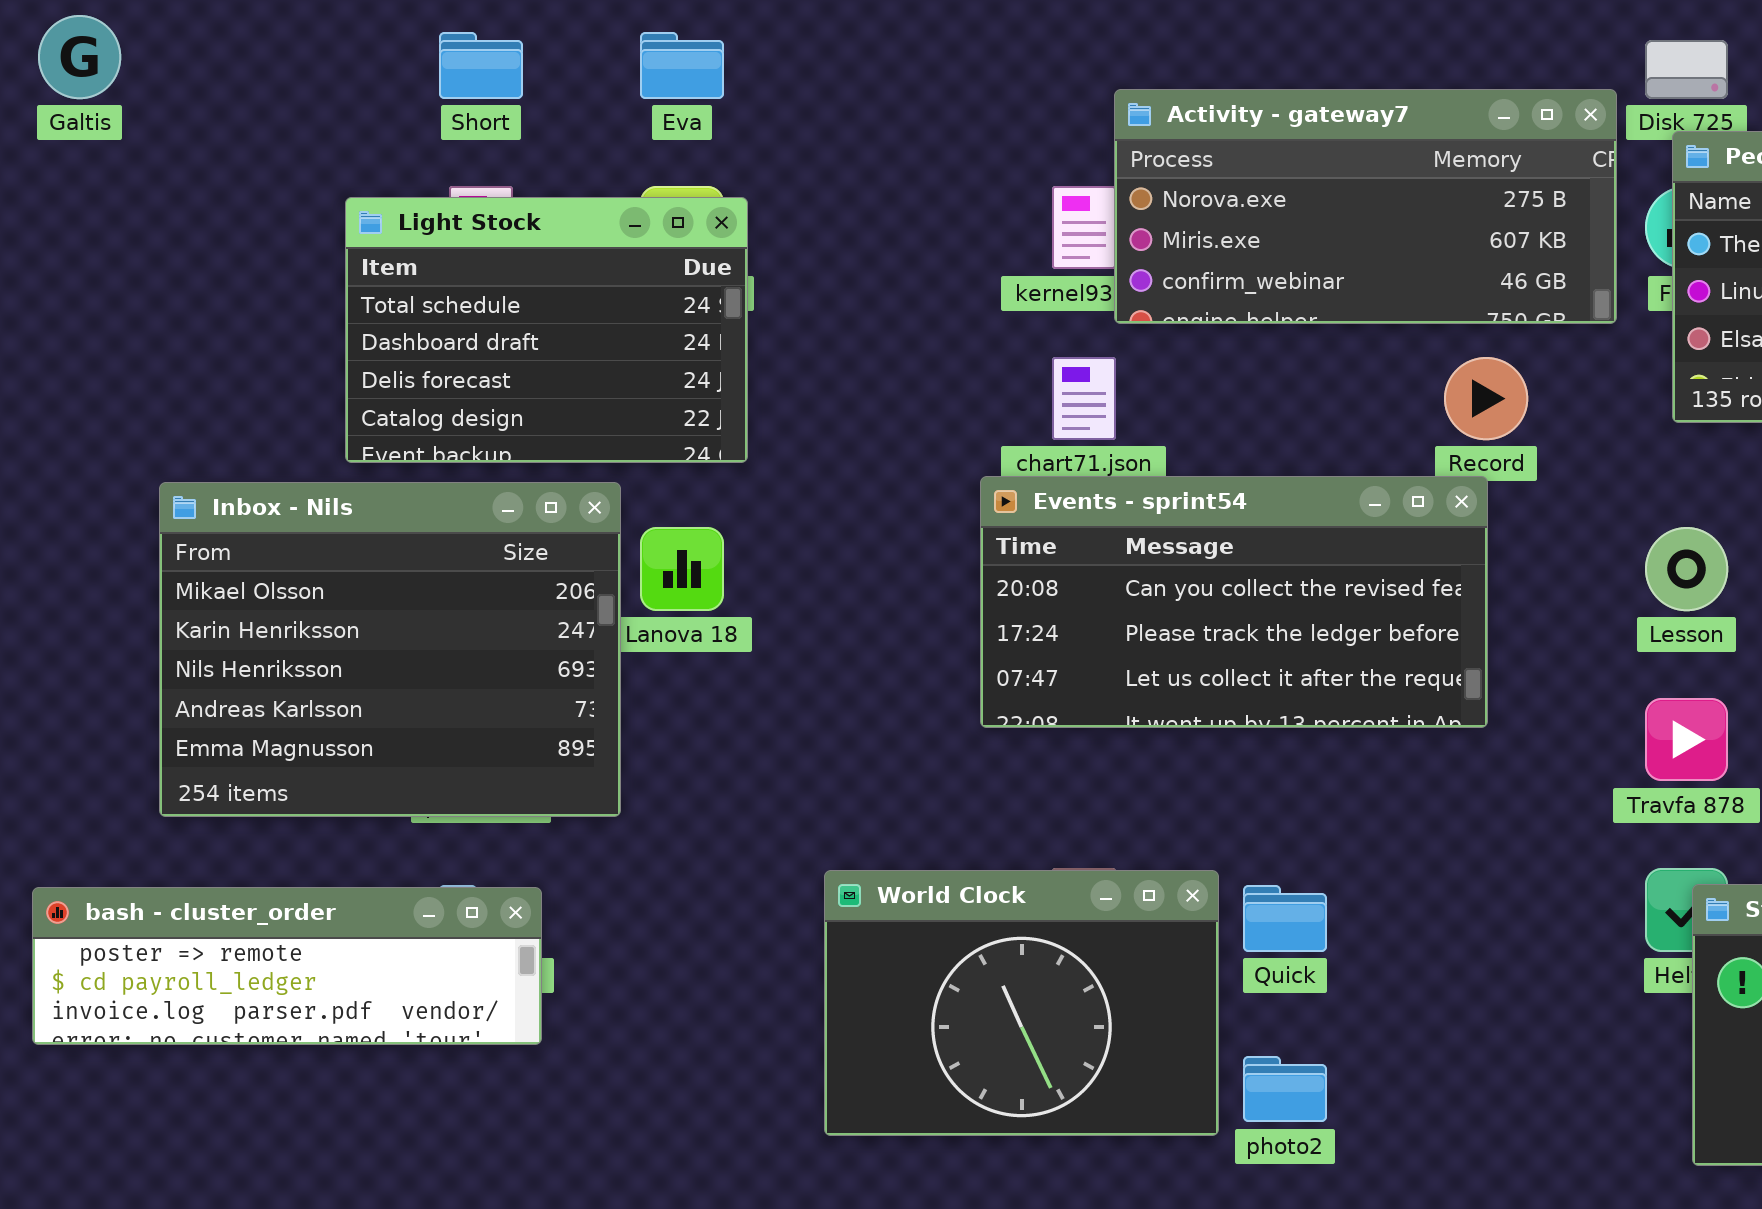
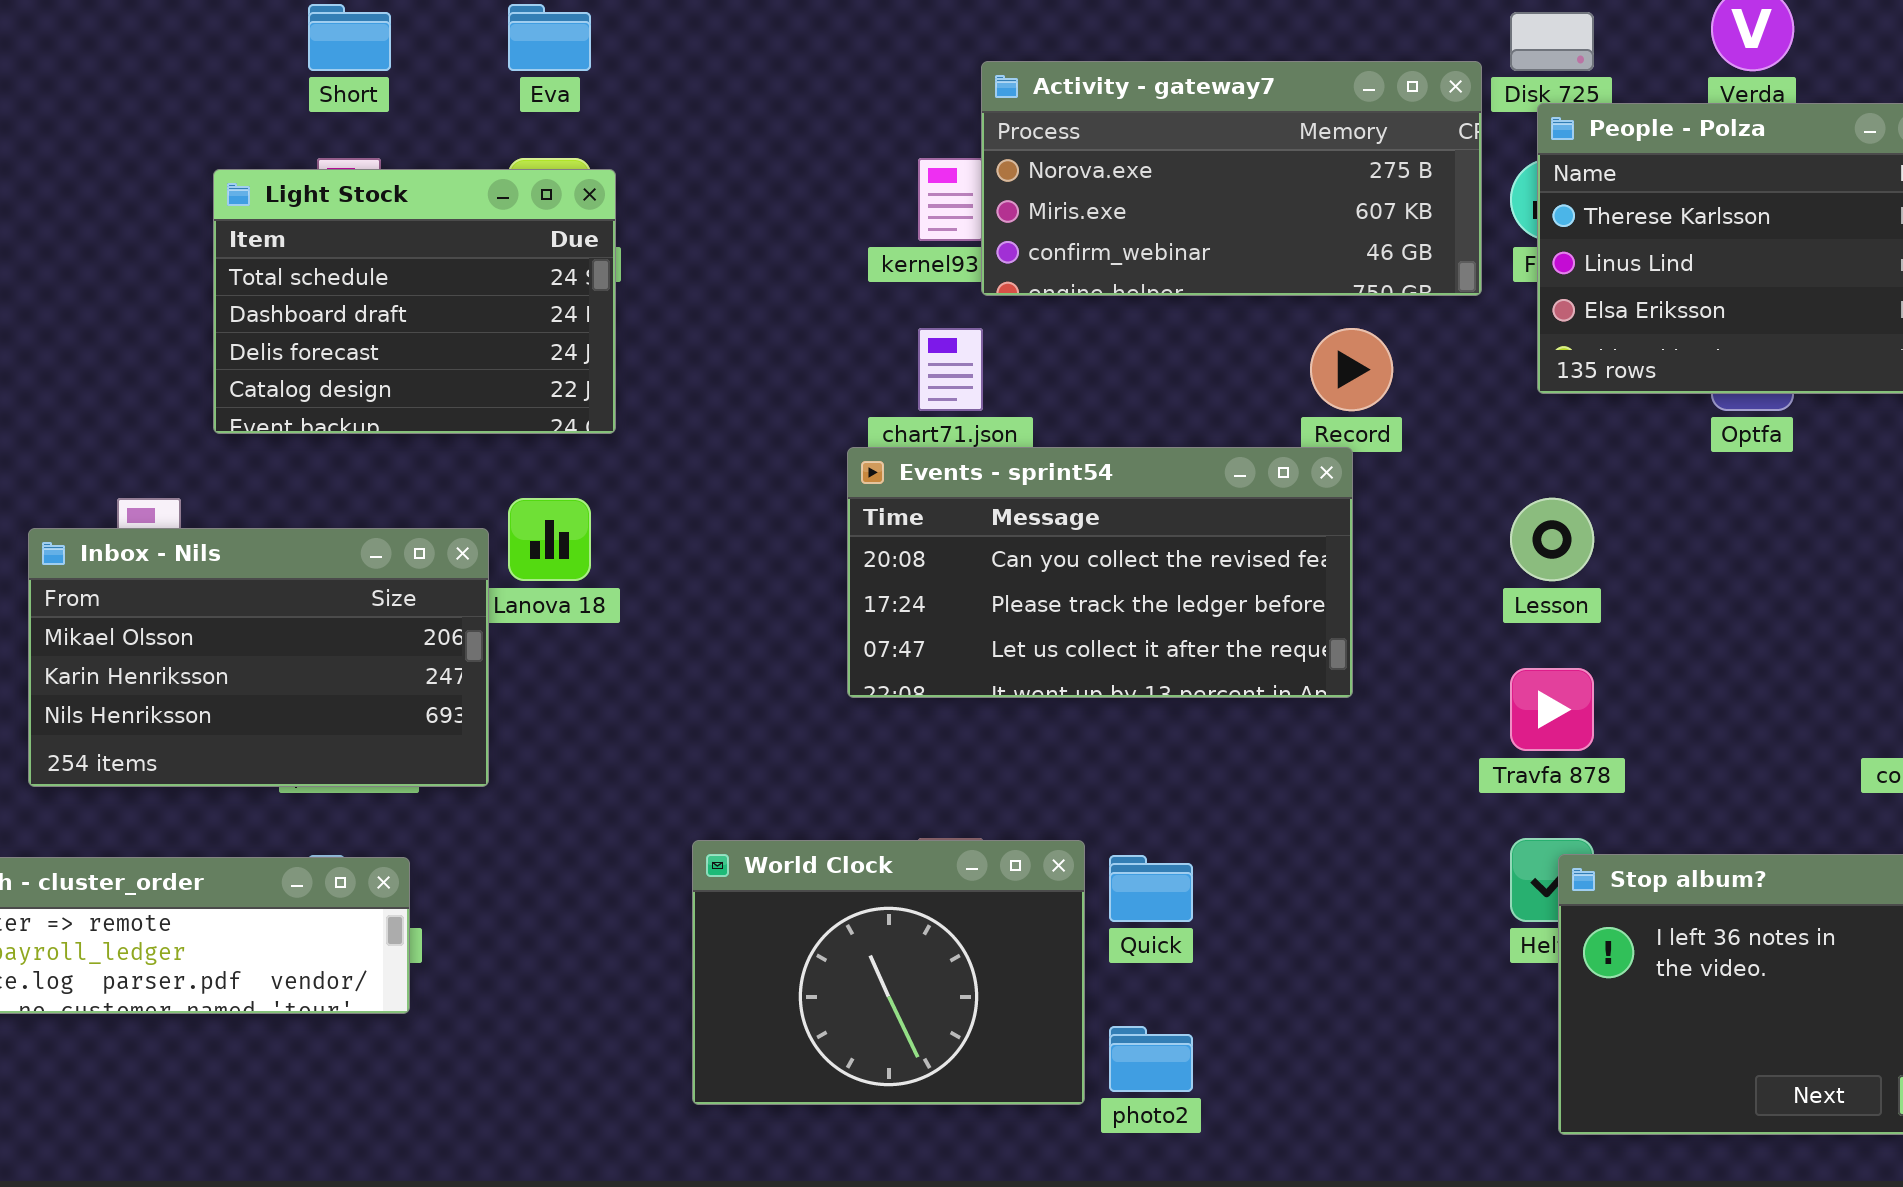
Inbox - Nils: [159,482,621,817] -> [28,528,489,787], resized

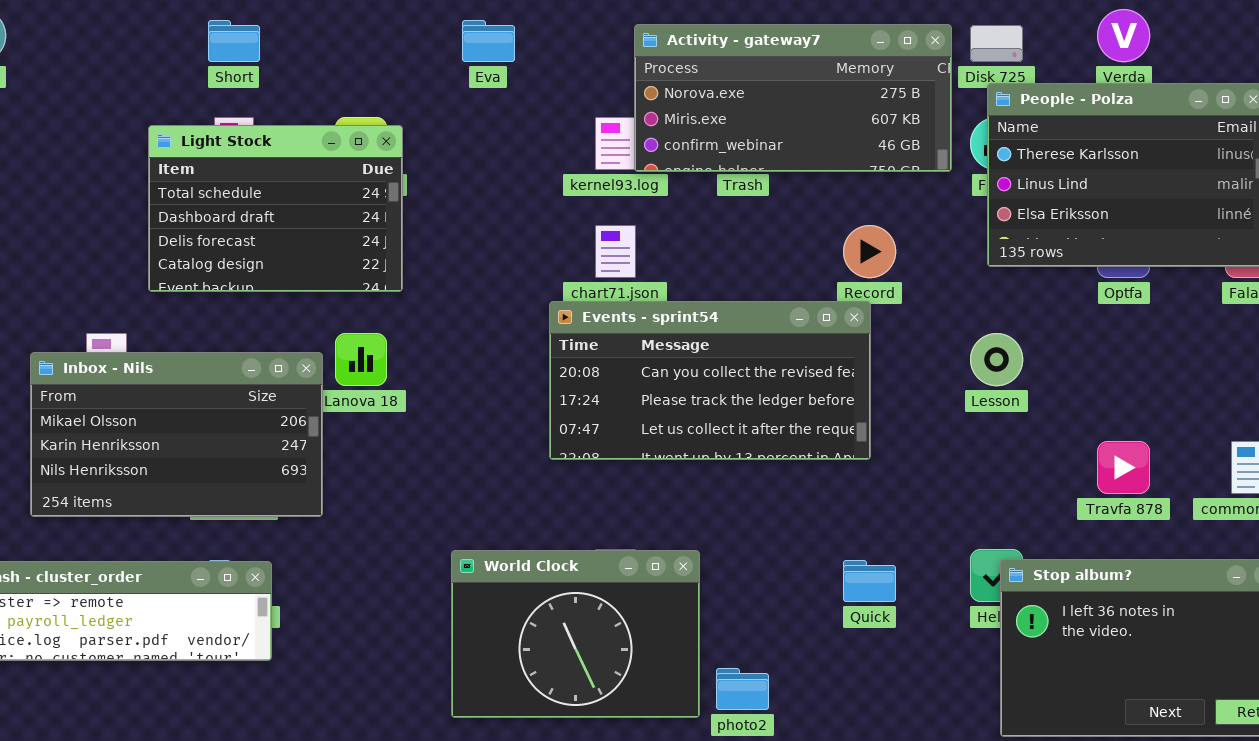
Eva: [508,4,591,71] -> [462,20,515,62], moved
Activity - gateway7: [981,61,1482,296] -> [634,24,952,172], moved
Travfa 878: [1510,668,1594,751] -> [1097,441,1150,494], moved
Quick: [1109,855,1193,922] -> [843,560,896,602], moved

